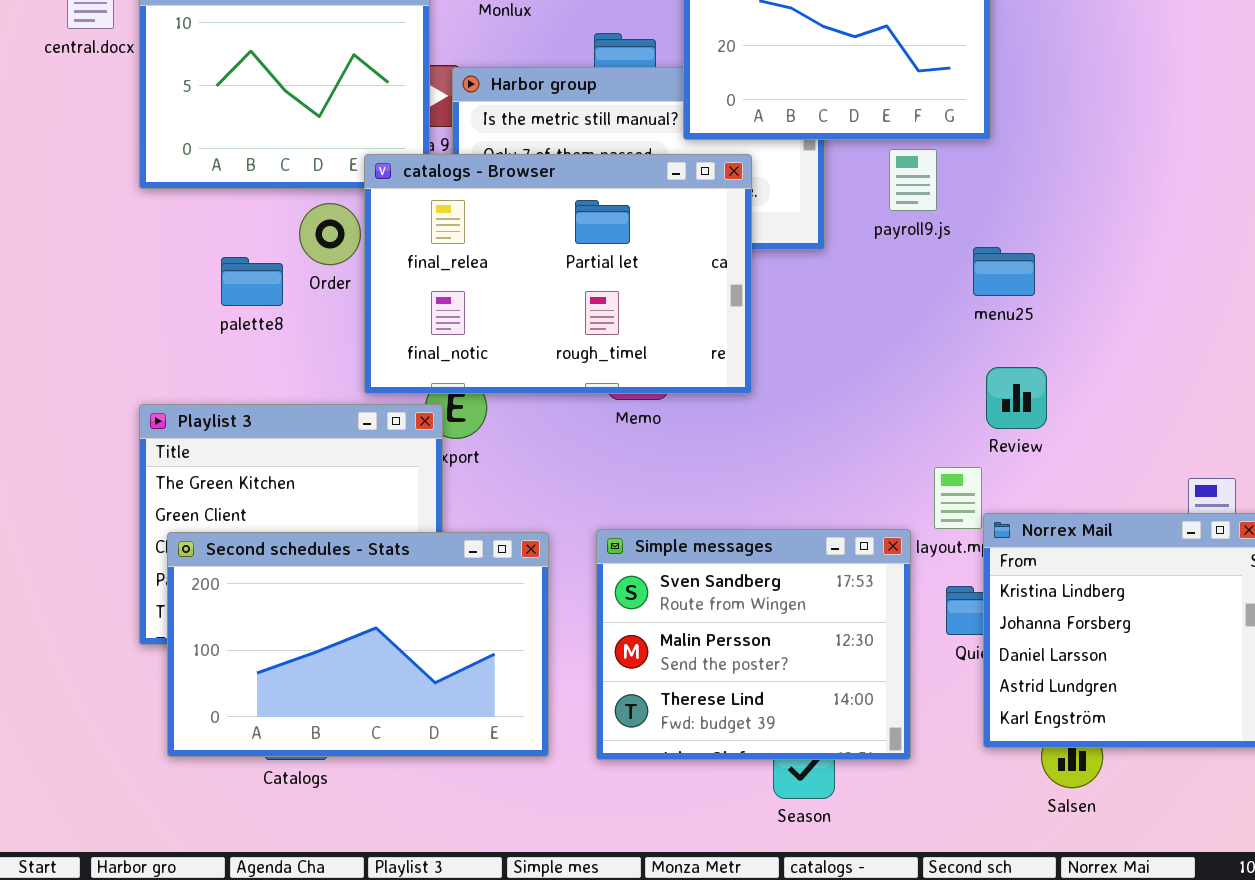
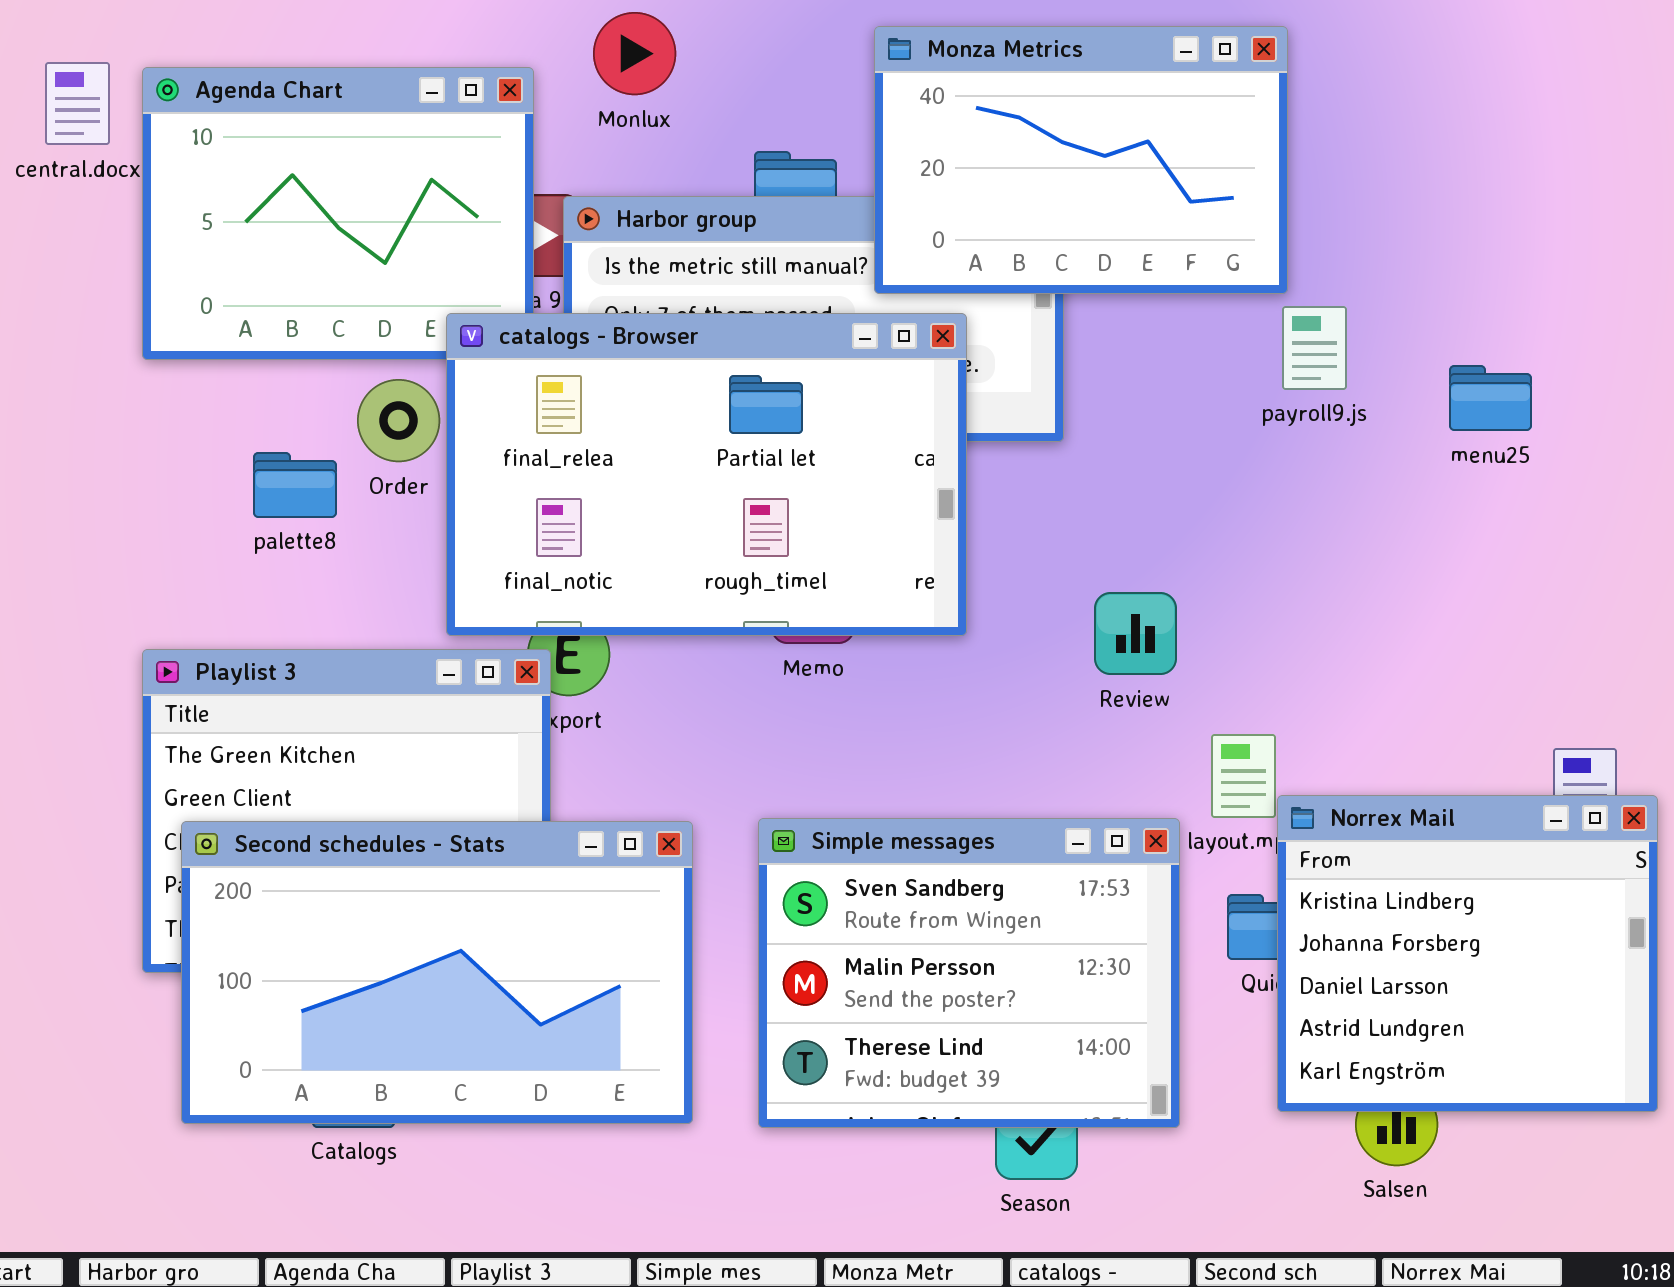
payroll9.js: [889,149,937,211] -> [1282,306,1347,390], moved
menu25: [973,247,1035,296] -> [1449,365,1532,431], moved
Review: [986,367,1047,429] -> [1094,592,1177,675], moved

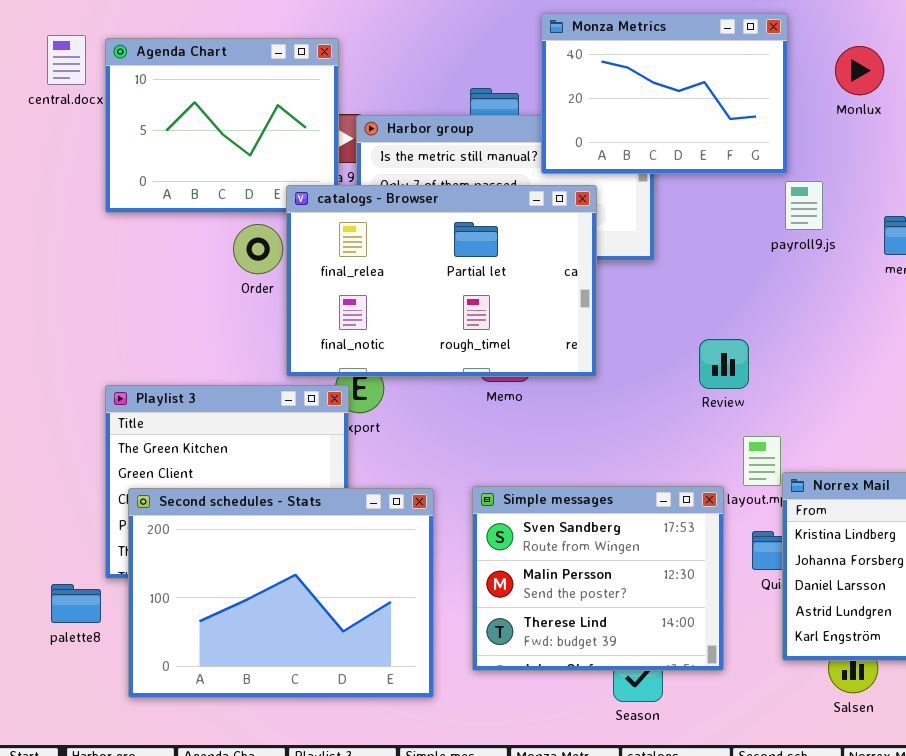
Monlux: [593,12,676,95] -> [835,46,884,95], moved
palette8: [253,452,337,518] -> [51,584,101,623], moved
Review: [1094,592,1177,675] -> [699,339,749,389], moved
Second schedules - Stats: [181,821,693,1124] -> [128,488,434,698], resized

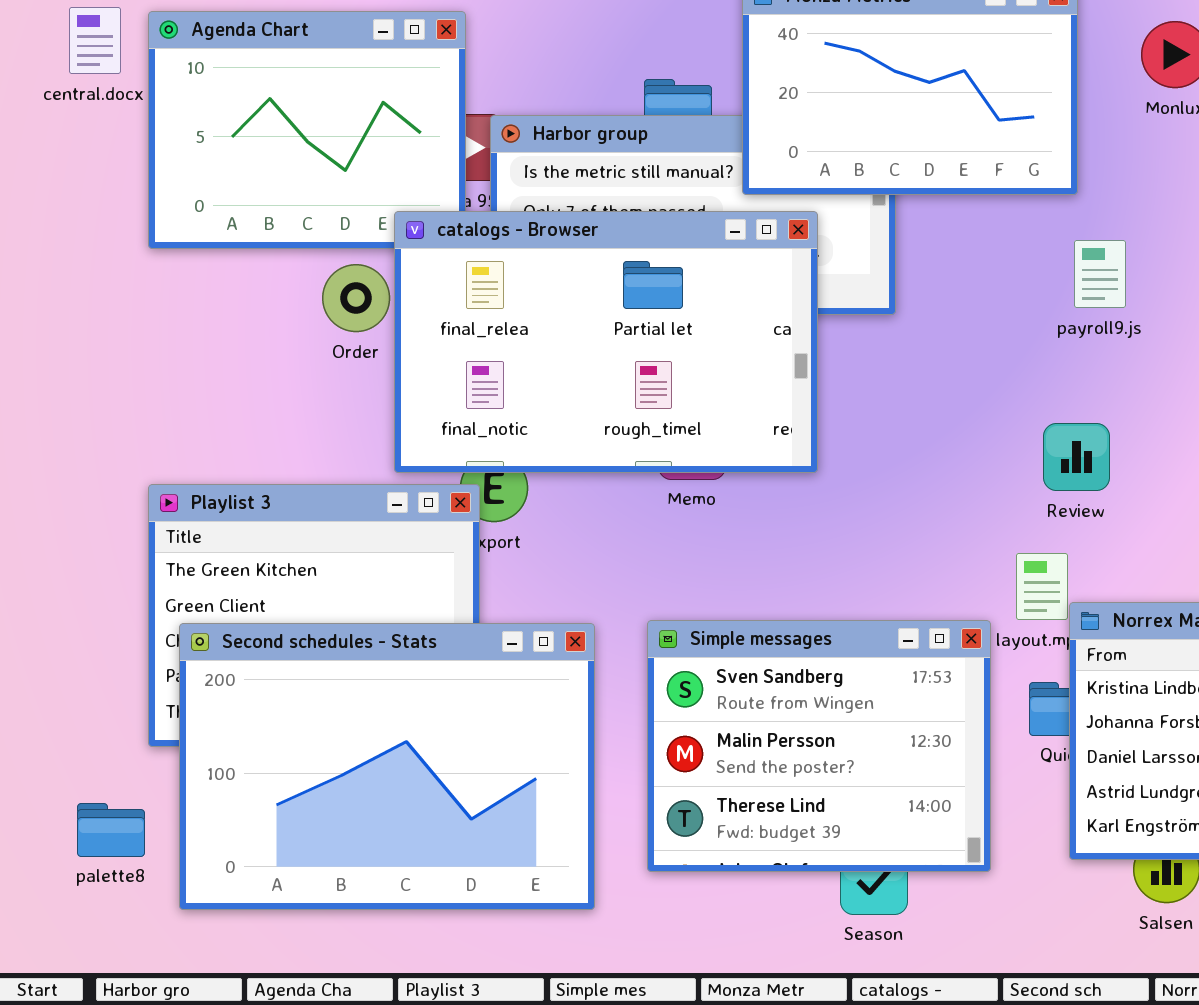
payroll9.js: [785,181,823,230] -> [1074,240,1126,308], moved
Review: [699,339,749,389] -> [1043,423,1110,491], moved
palette8: [51,584,101,623] -> [77,803,145,857], moved

